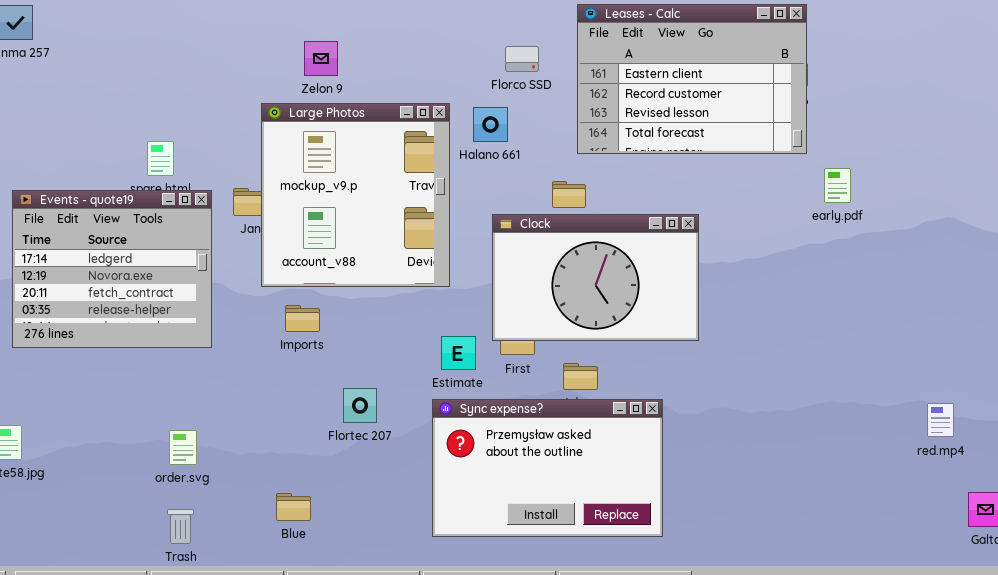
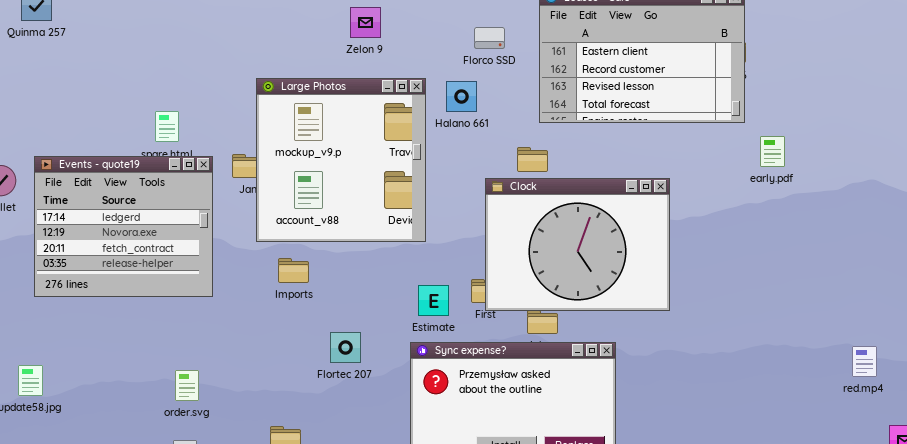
Zelon 9: [304,41,338,76] -> [350,7,381,38], moved
Clock: [492,214,699,341] -> [485,178,670,311], moved, resized

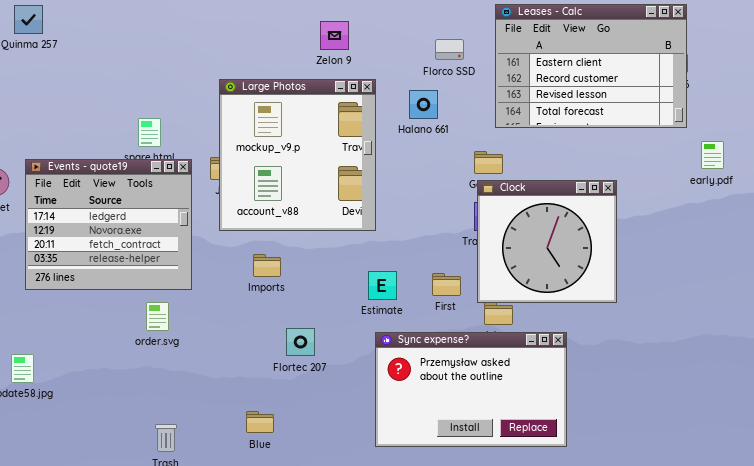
Large Photos: [256,78,426,242] -> [219,79,376,231], moved
Clock: [485,178,670,311] -> [477,180,617,303], resized
Estimate: [418,285,449,316] -> [368,271,397,300], moved
Flortec 207: [330,332,361,363] -> [286,328,315,356], moved
order.svg: [175,370,199,401] -> [146,302,169,331], moved

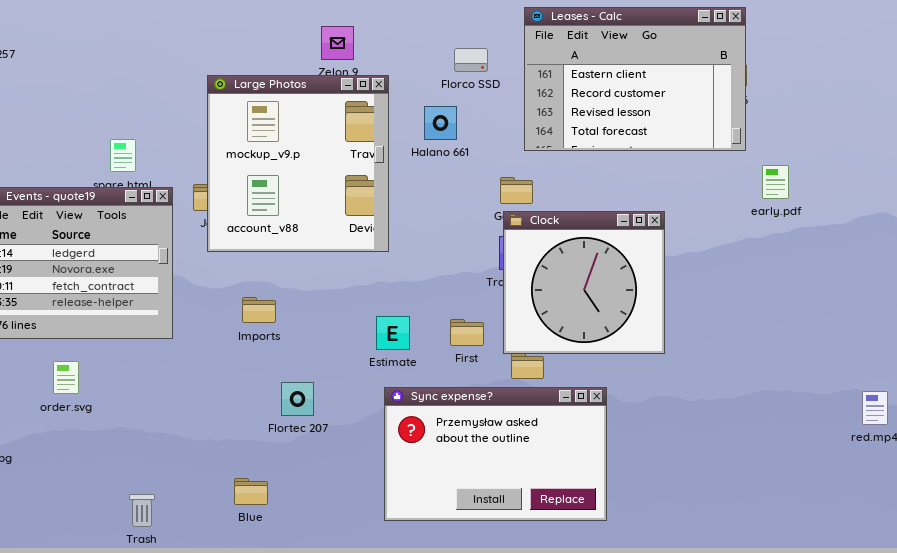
Large Photos: [219,79,376,231] -> [207,75,389,252], moved
order.svg: [146,302,169,331] -> [53,361,79,394], moved

